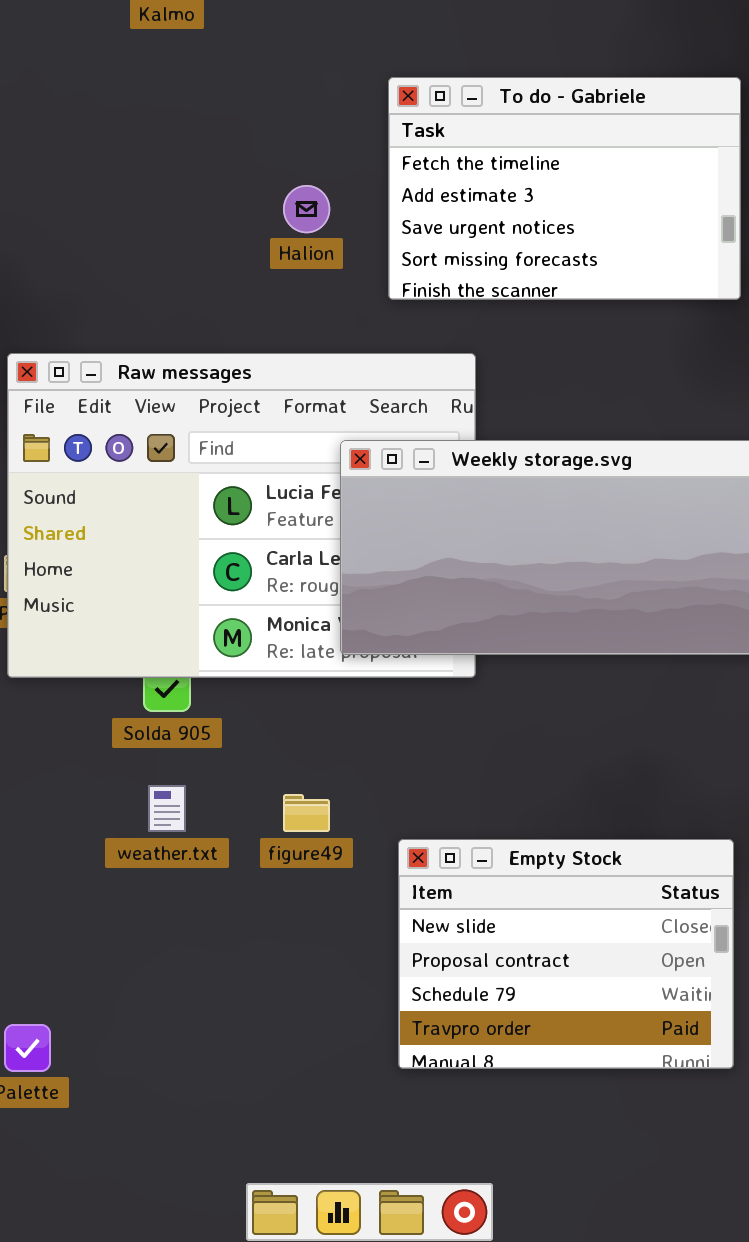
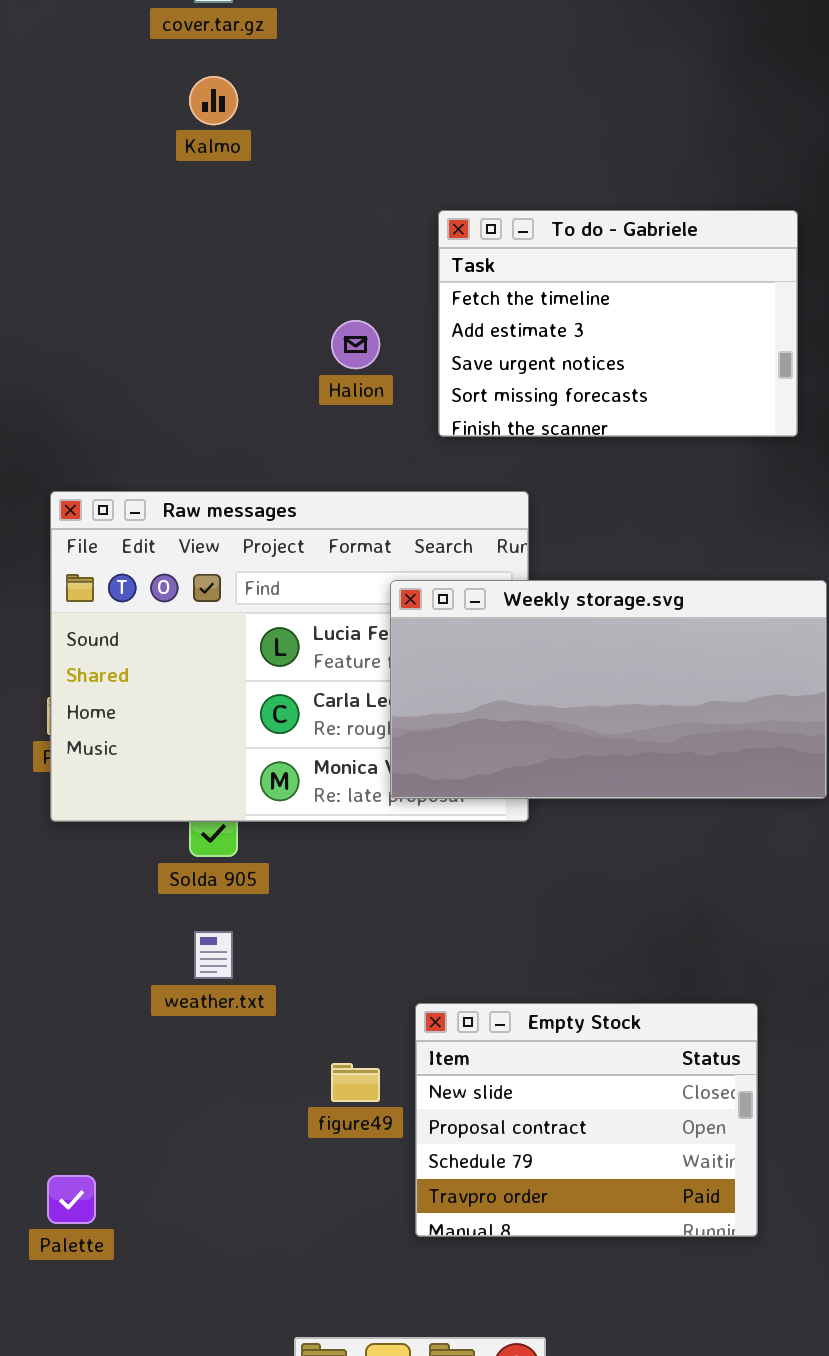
figure49: [283,794,330,832] -> [331,1063,380,1102], moved
Empty Stock: [398,839,734,1069] -> [415,1003,758,1237], moved

